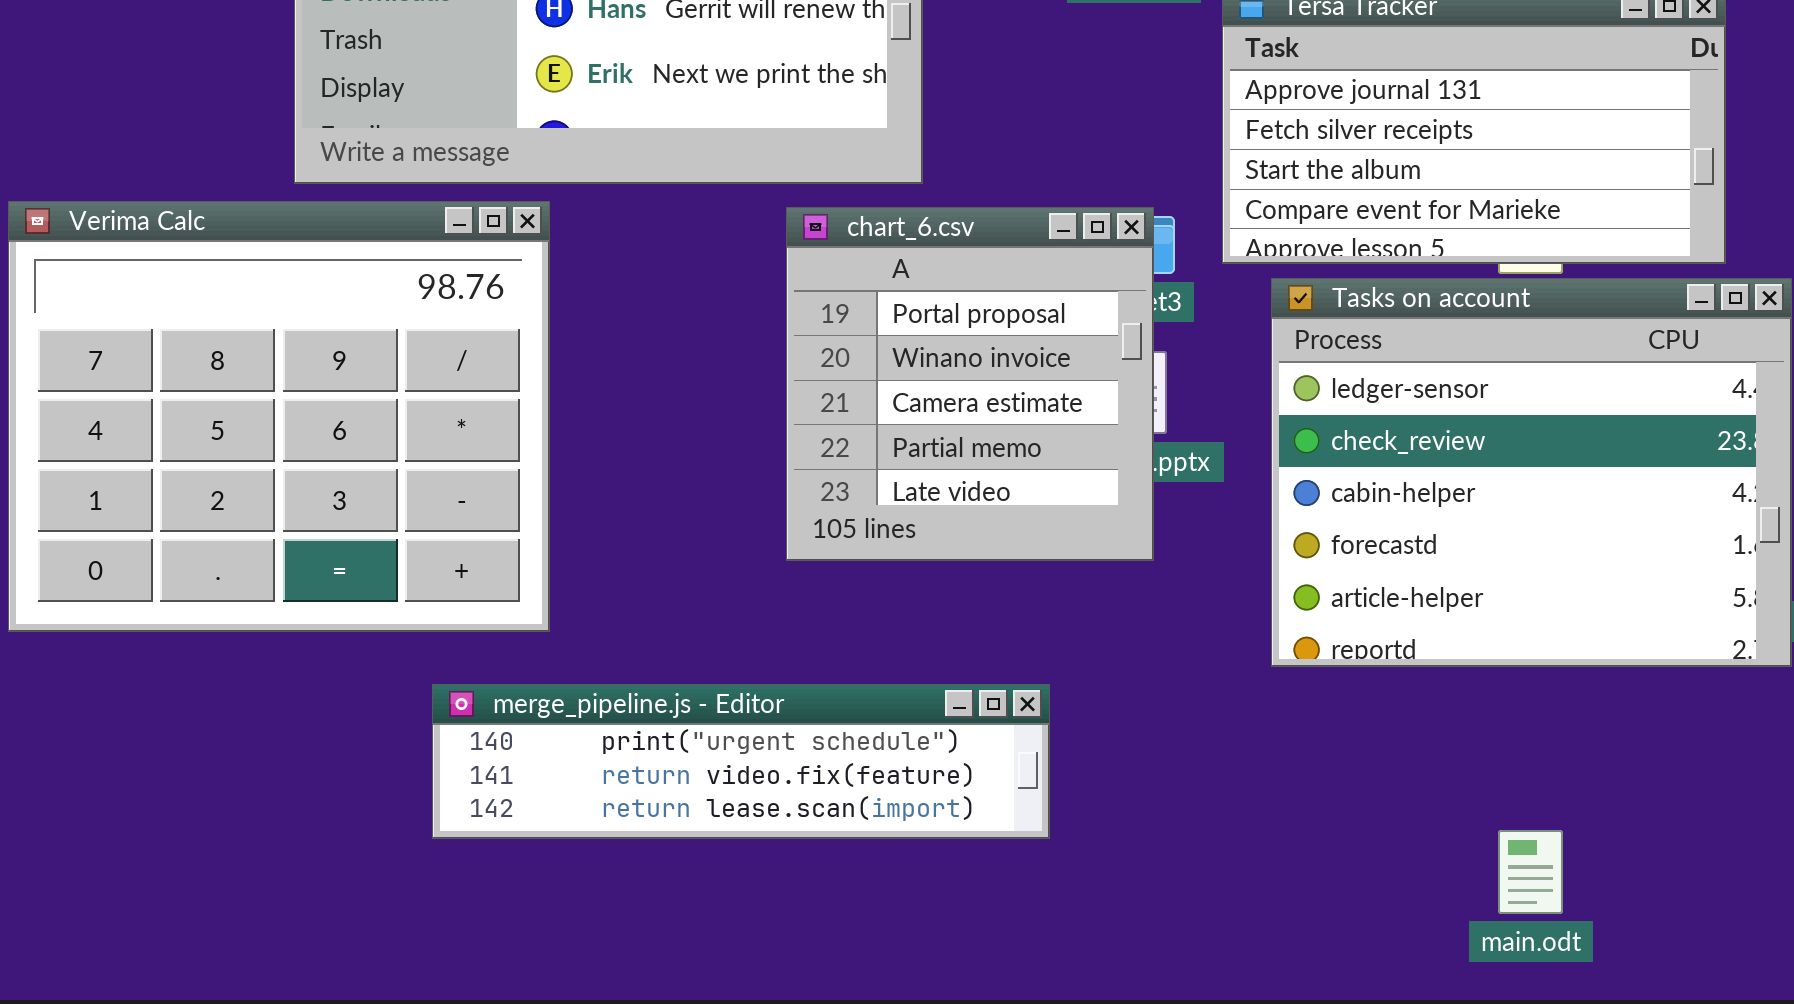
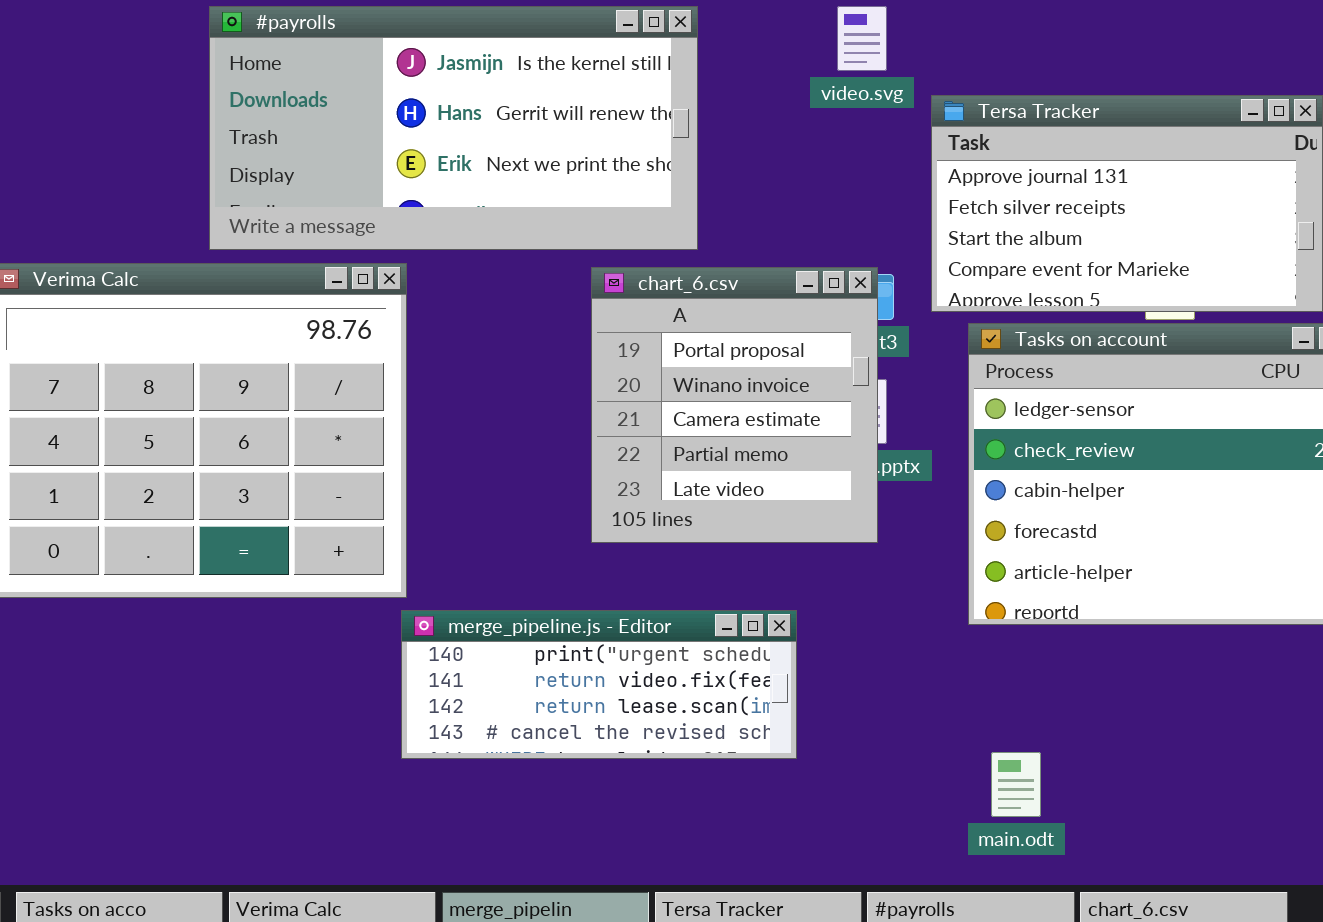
merge_pipeline.js - Editor: [432,684,1050,839] -> [401,610,797,759], resized
main.odt: [1498,830,1563,914] -> [991,752,1041,817], moved

